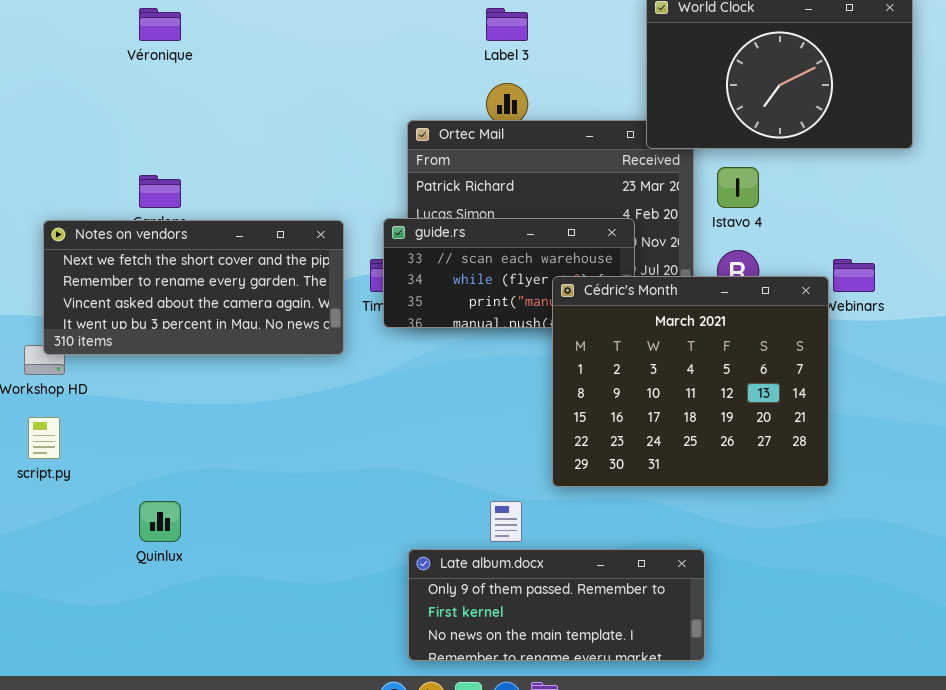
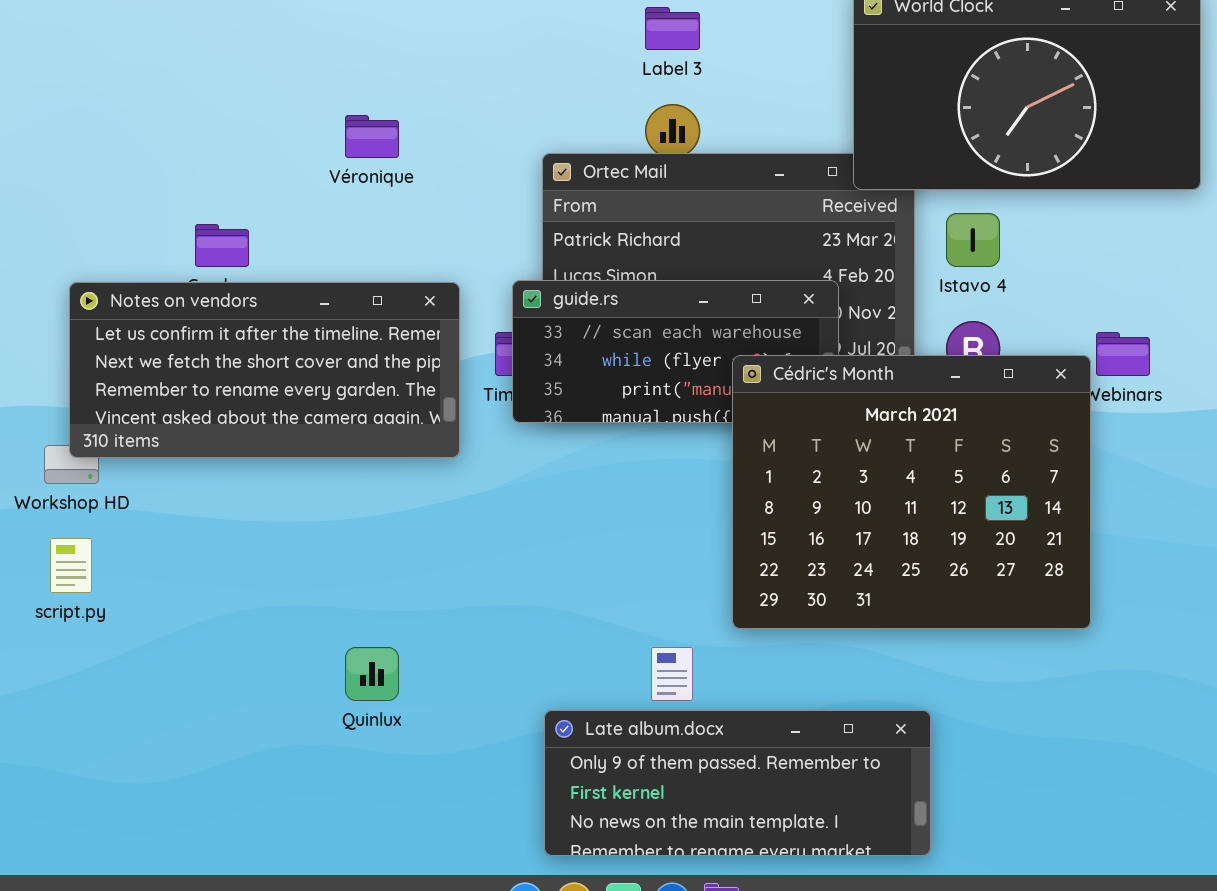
Véronique: [139,8,181,41] -> [345,115,399,158], moved
Notes on vendors: [43,220,344,355] -> [69,282,460,458], scrolled up 1 row
Quinlux: [139,501,181,542] -> [345,647,399,701], moved

